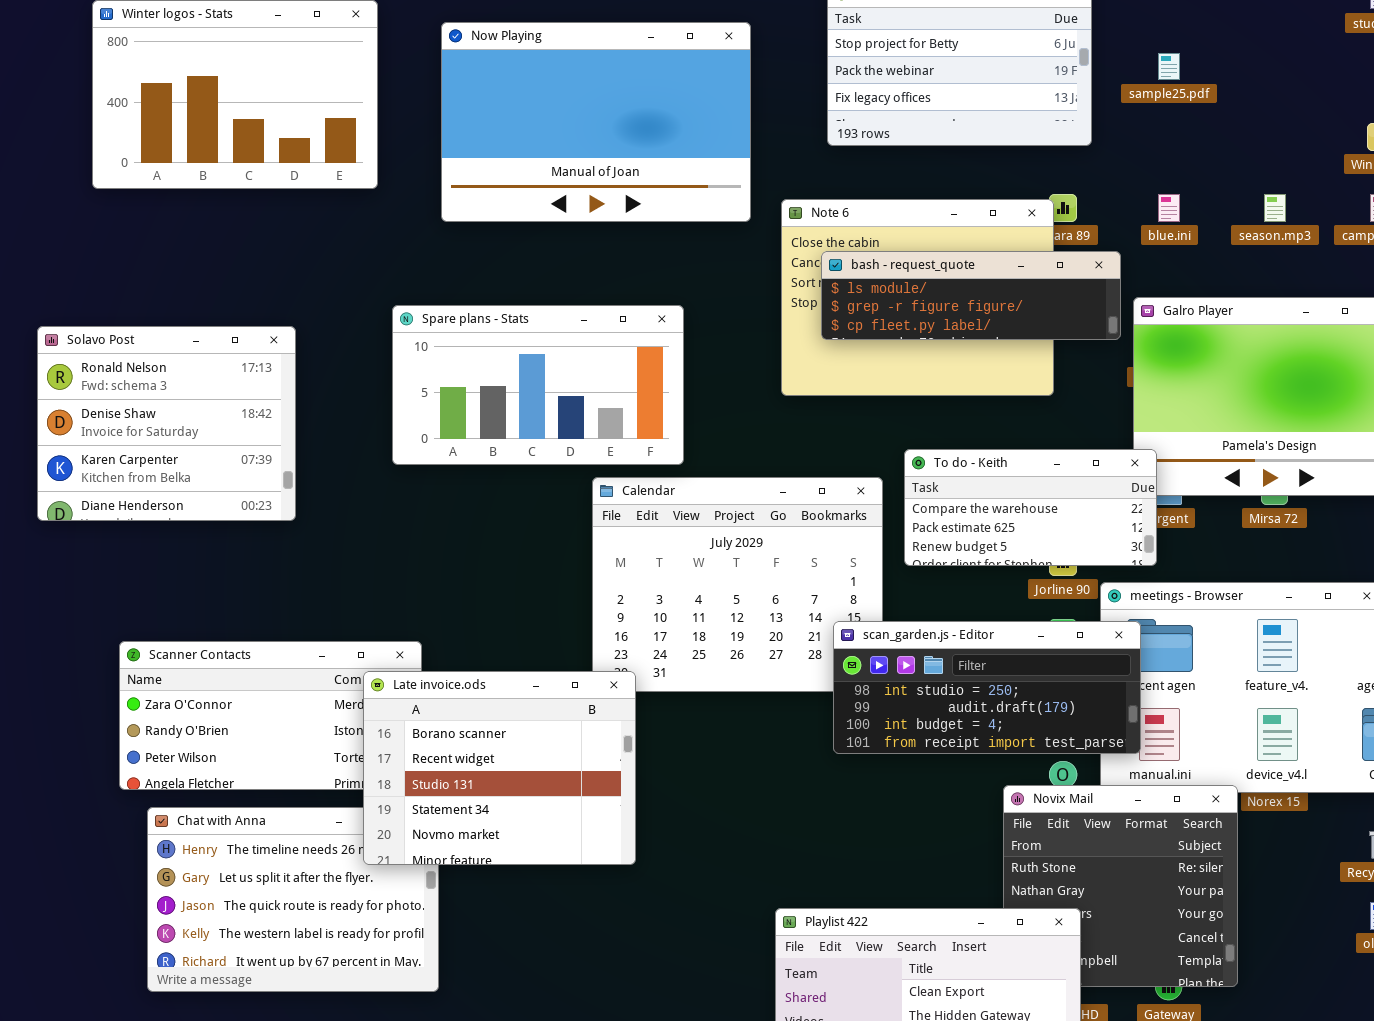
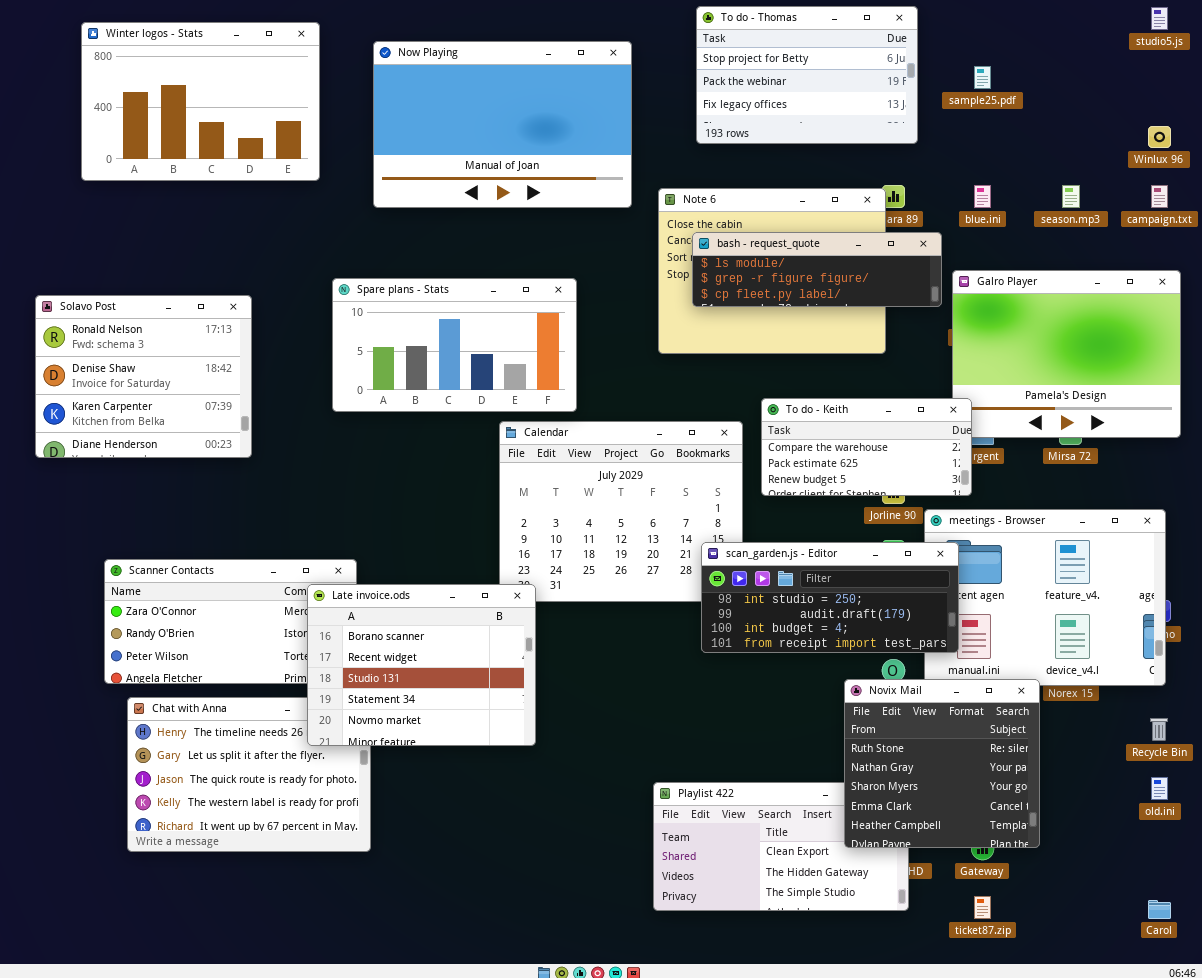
Novix Mail: [1003,785,1238,987] -> [844,679,1040,848], raised

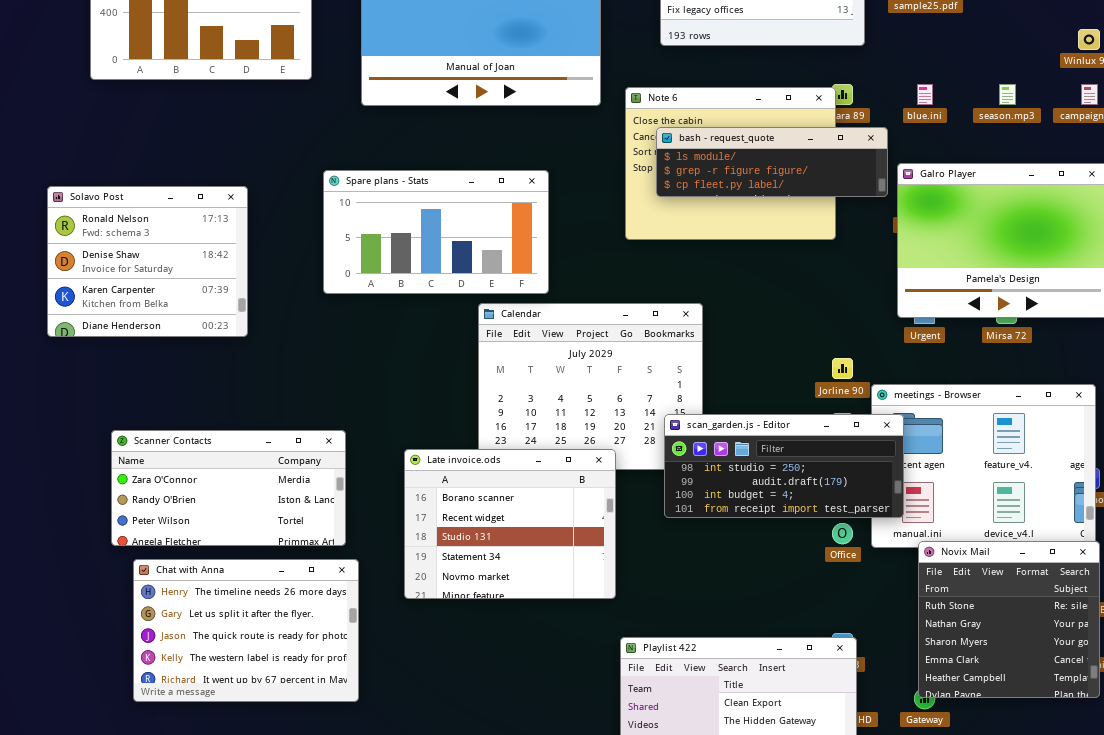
To do - Keith: [761,398,972,496] -> none, closed
Late invoice.ods: [307,584,536,746] -> [404,449,616,599], moved
Novix Mail: [844,679,1040,848] -> [918,541,1100,698], moved

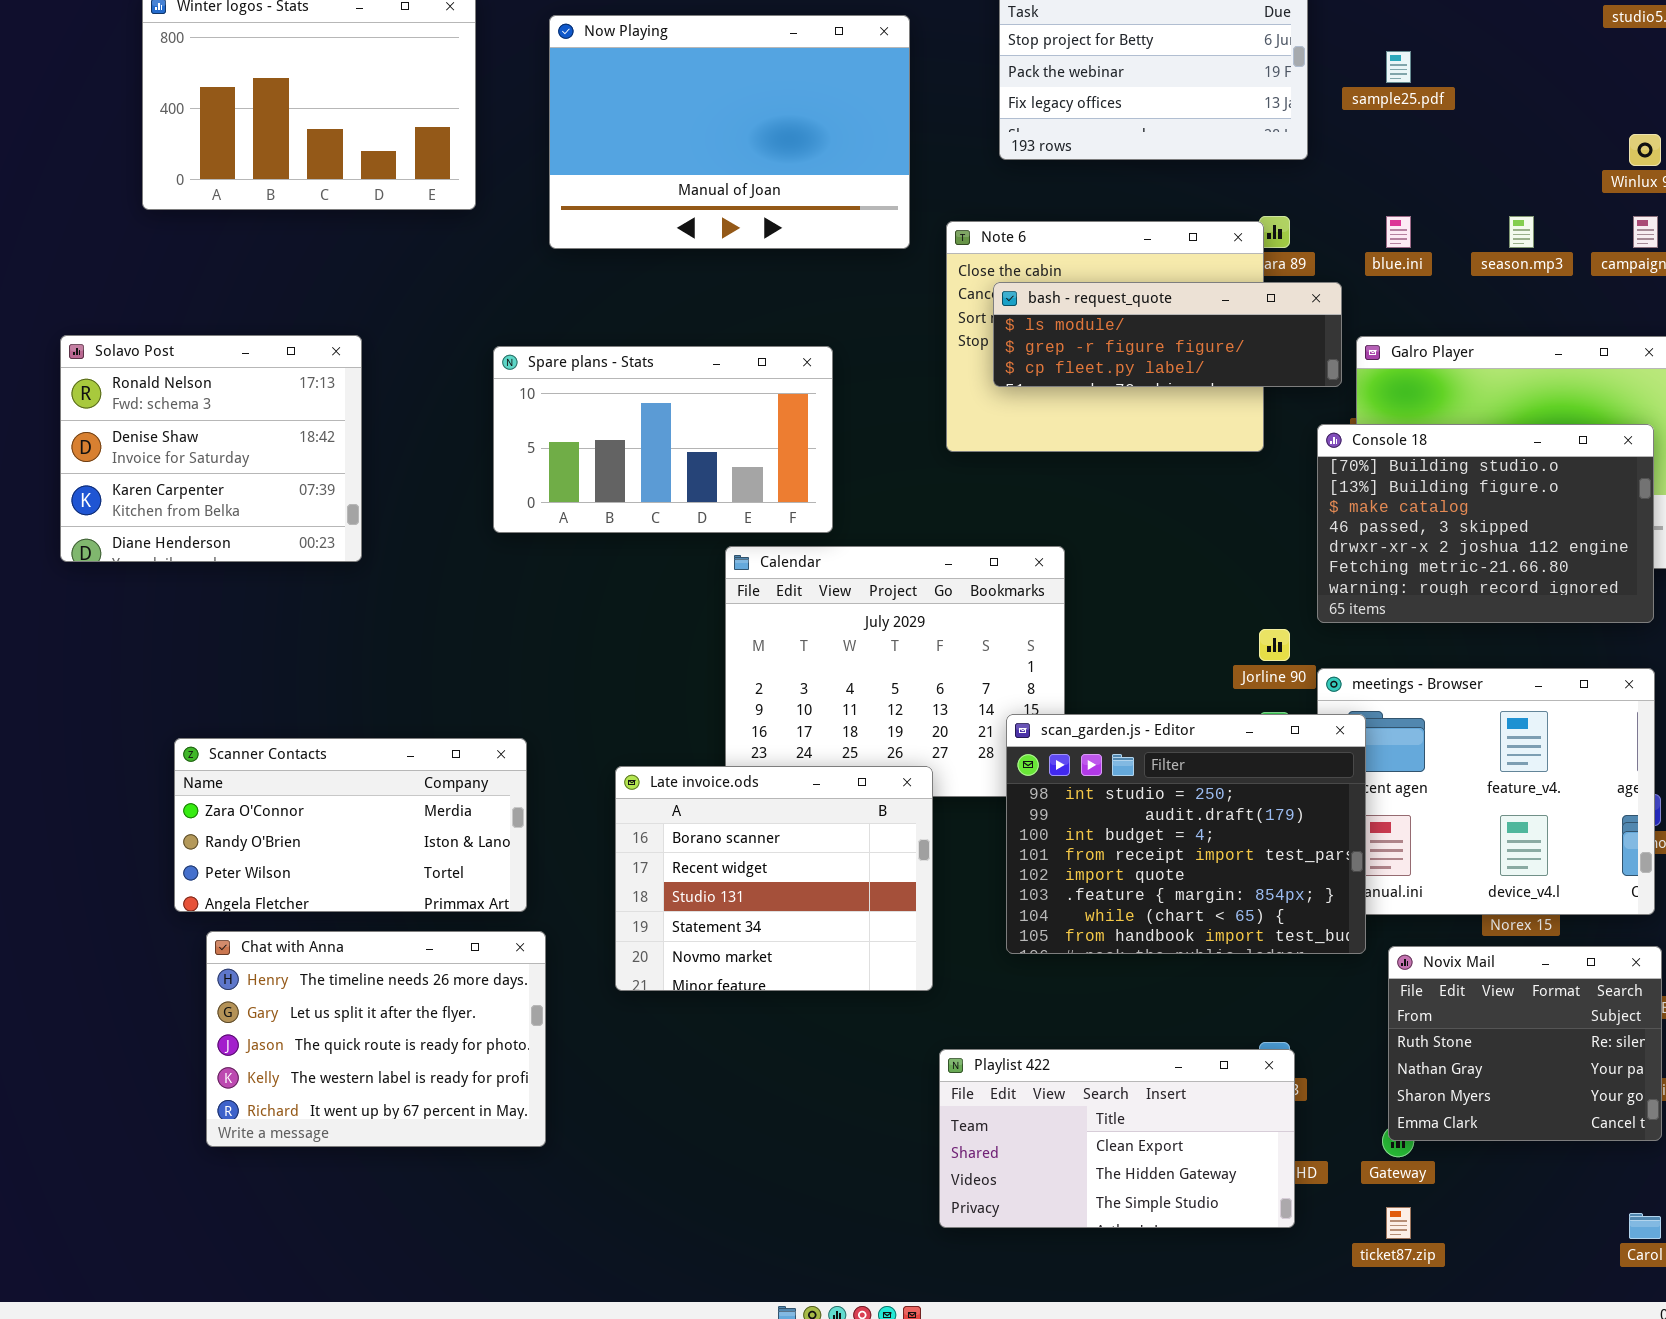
Solavo Post: [47,186,248,337] -> [60,335,362,562], moved
Console 18: none -> [1317,424,1654,623], opened
scan_garden.js - Editor: [664,414,904,518] -> [1006,714,1366,954], resized
Novix Mail: [918,541,1100,698] -> [1388,946,1662,1141], resized

